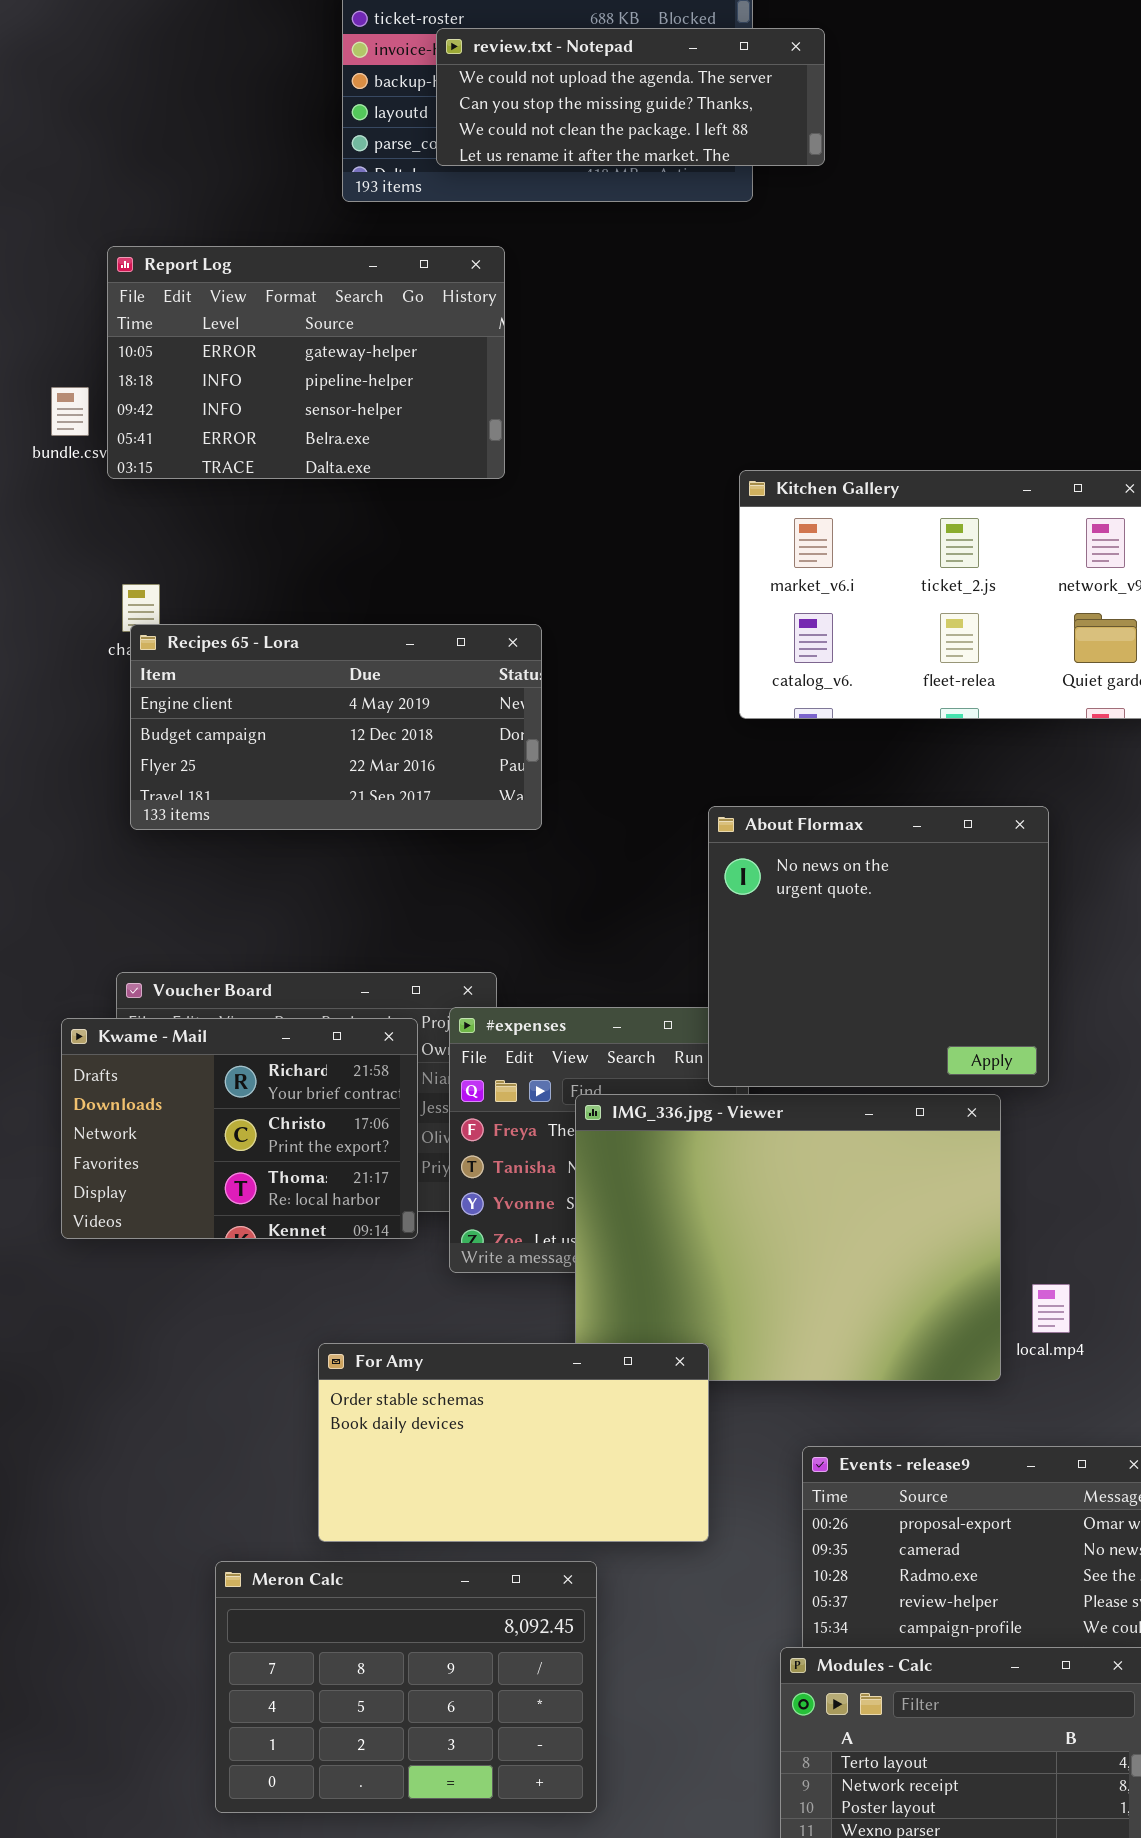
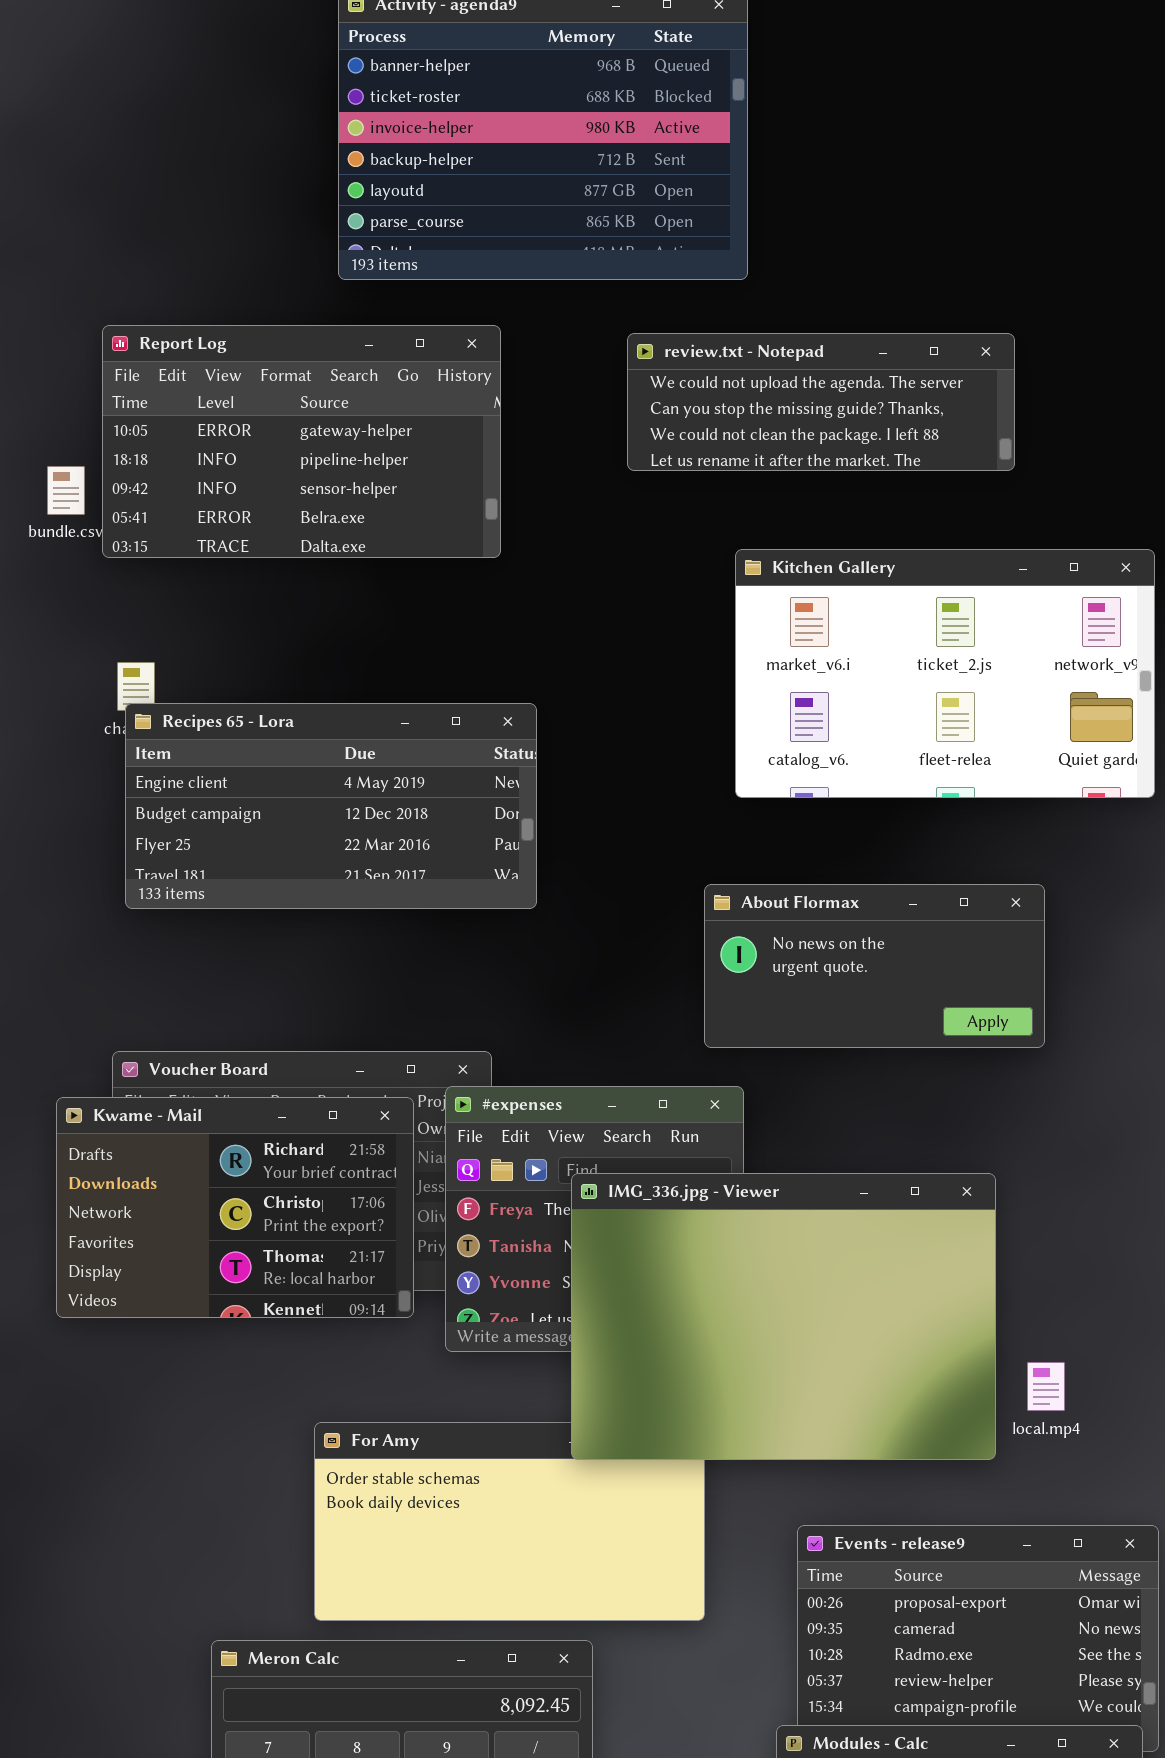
review.txt - Notepad: [436,28,825,166] -> [627,333,1015,471], moved
About Flormax: [708,806,1049,1087] -> [704,884,1045,1048], resized
IMG_336.jpg - Viewer: [575,1094,1001,1381] -> [571,1173,996,1460], raised

